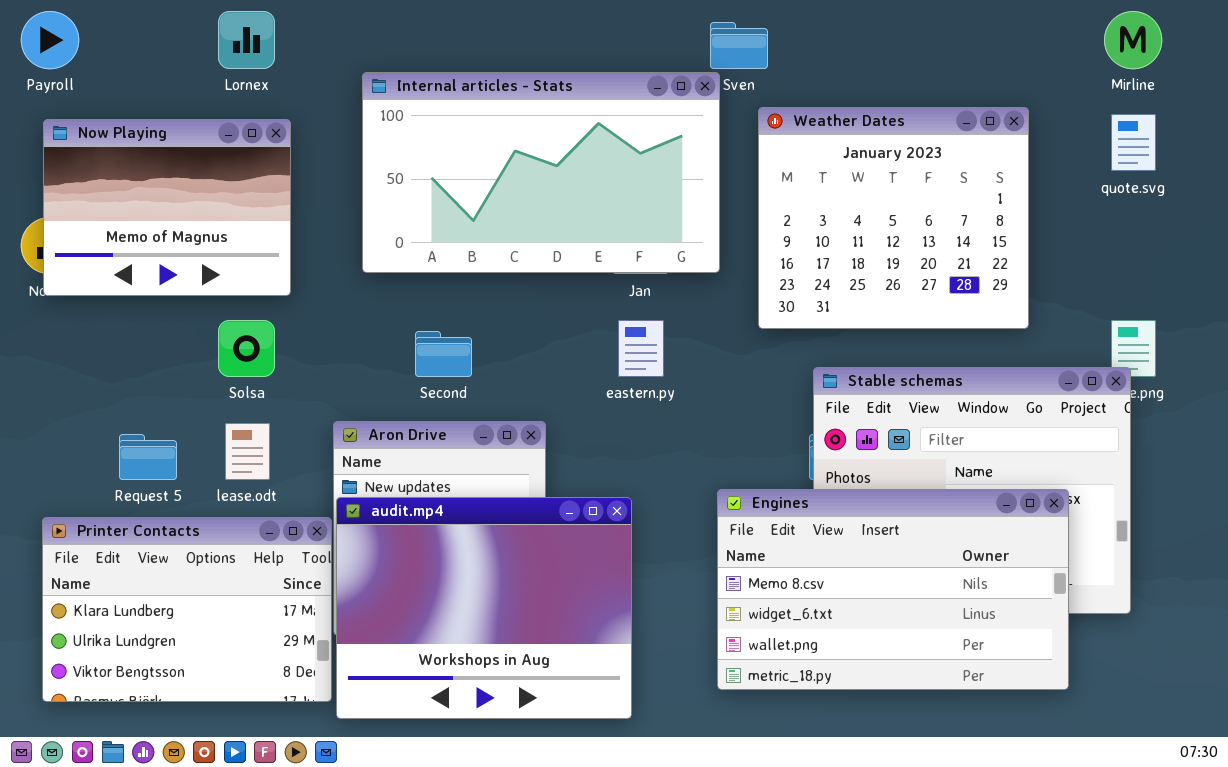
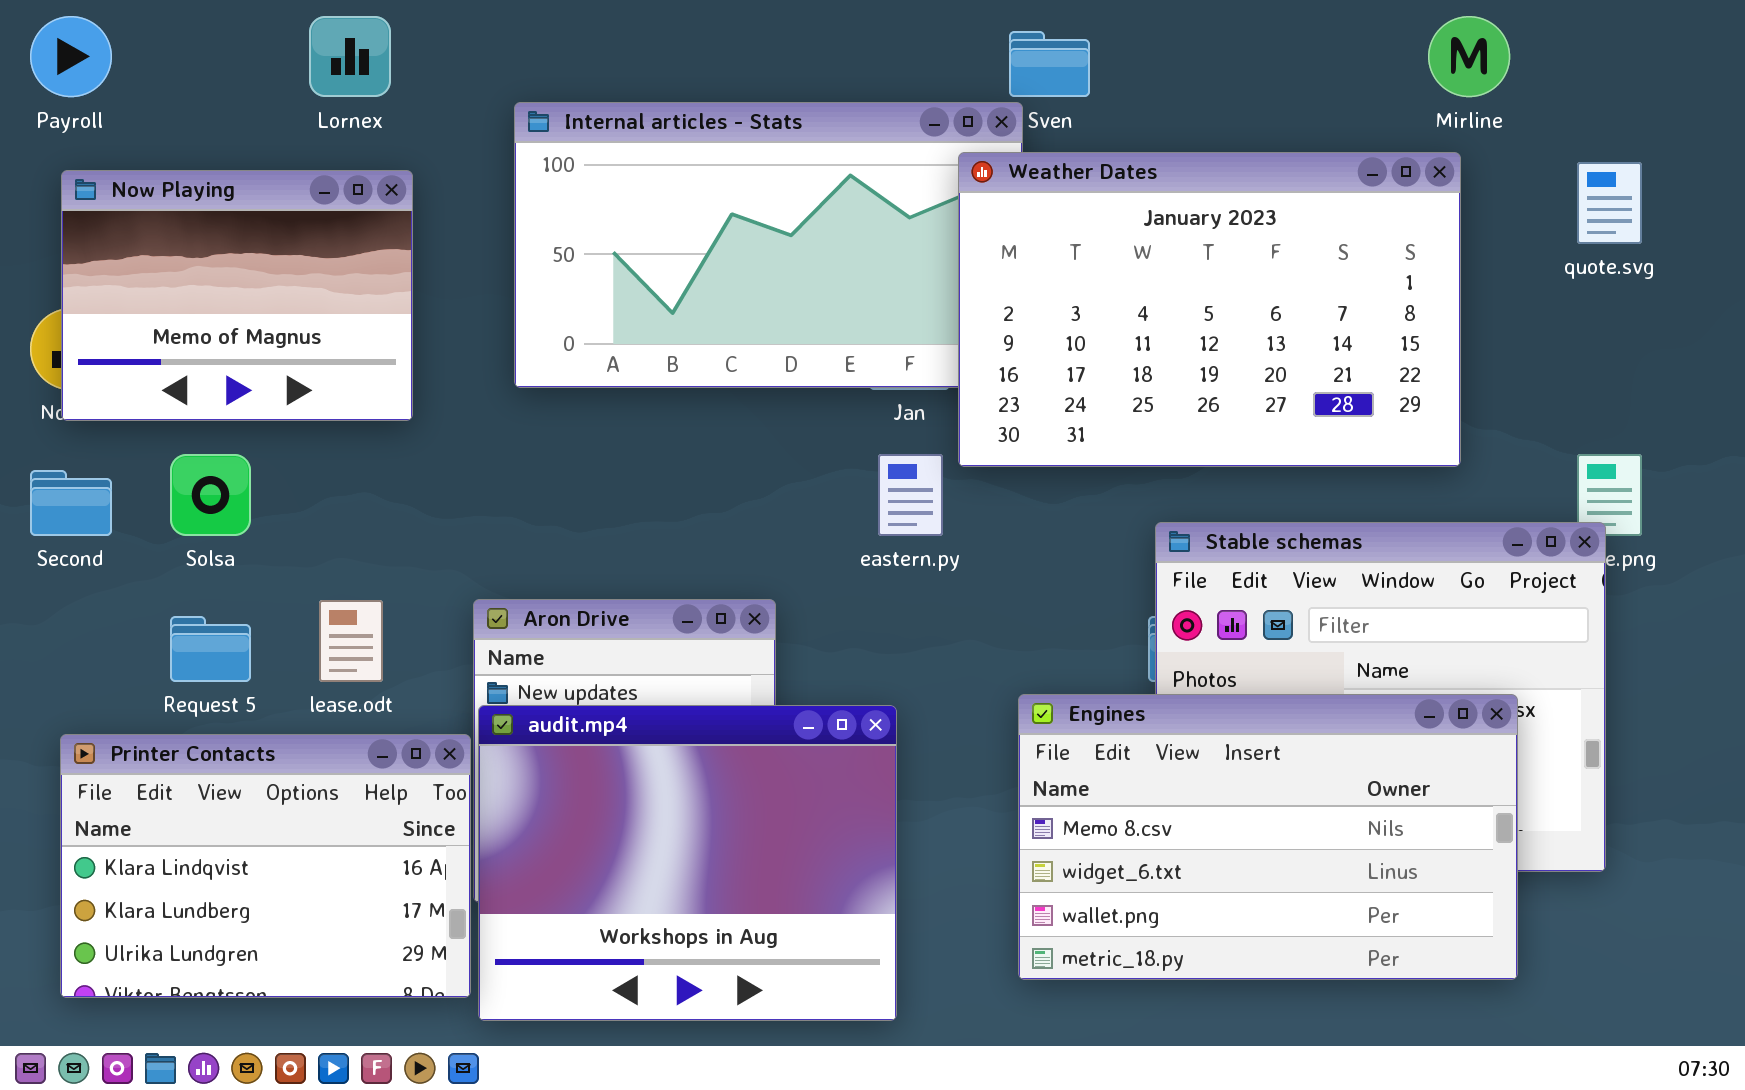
Mirline: [1104,11,1162,69] -> [1428,16,1510,97], moved
Weather Dates: [758,107,1029,329] -> [958,152,1461,467], resized
Solsa: [218,320,275,377] -> [170,454,251,536], moved
Second: [415,331,472,377] -> [30,470,112,536], moved
Printer Contacts: [42,517,332,702] -> [60,734,471,998], scrolled up 1 row

